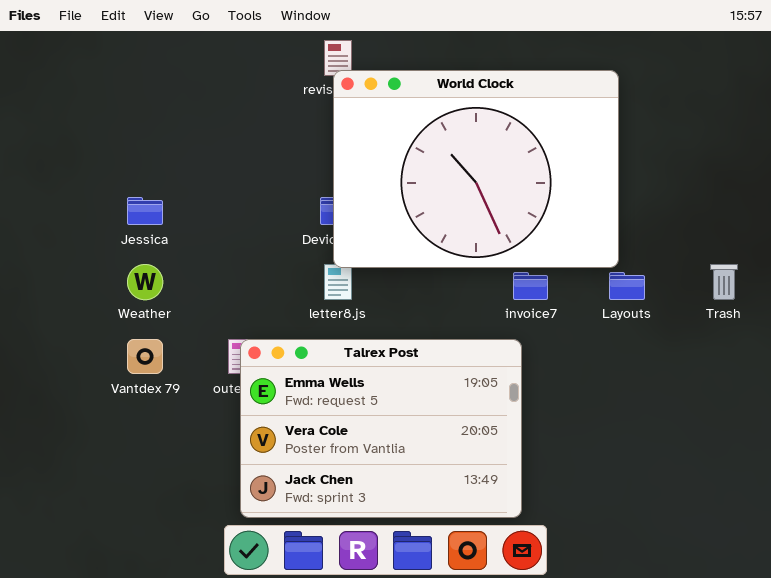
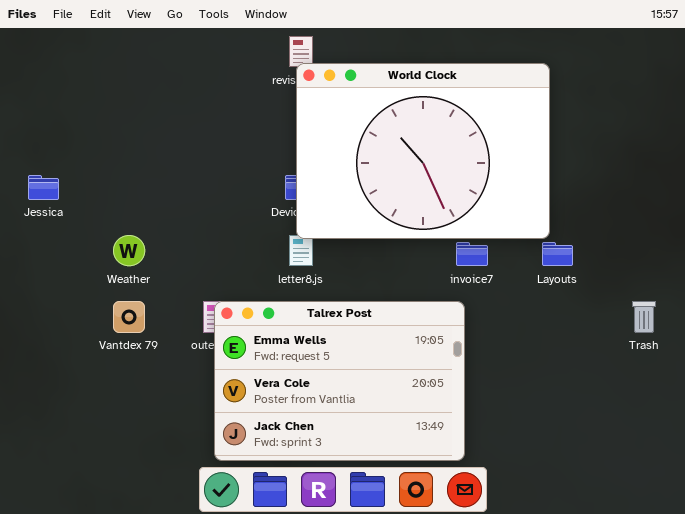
Jessica: [127,197,163,225] -> [28,175,59,200], moved
Trash: [710,264,738,300] -> [632,301,656,333], moved

